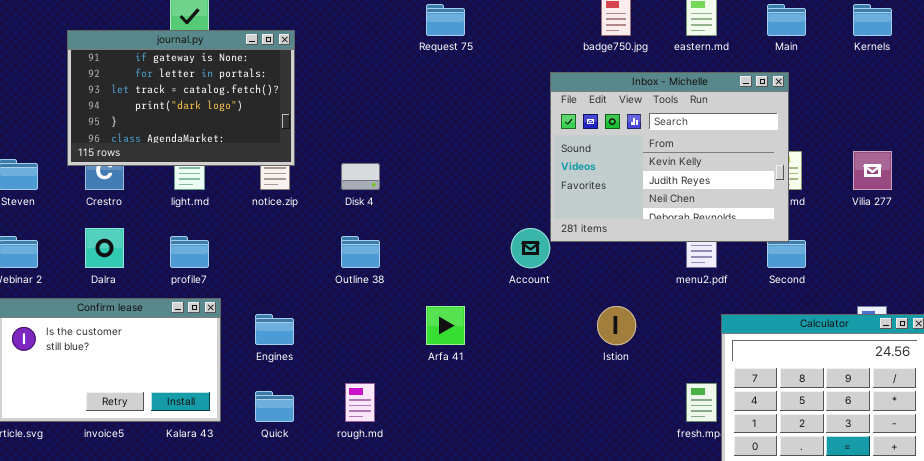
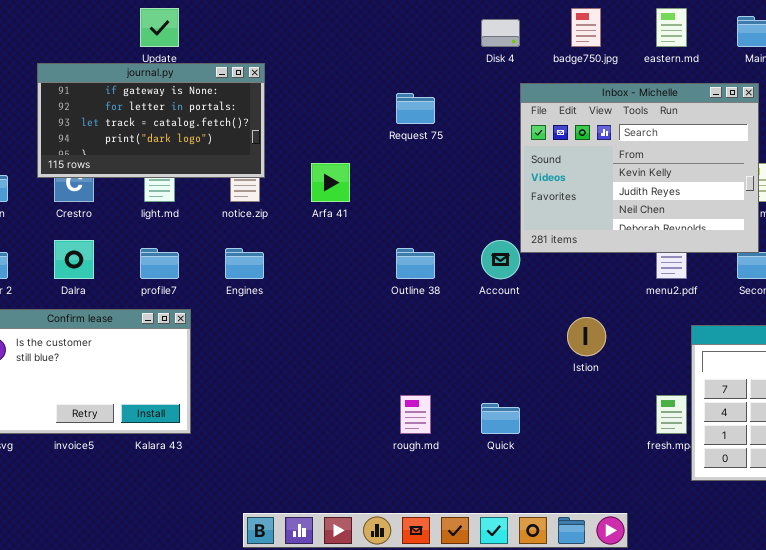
Request 75: [426,4,465,36] -> [396,93,435,124], moved
journal.py: [67,30,295,166] -> [37,63,265,178], resized
Disk 4: [341,163,380,190] -> [481,19,520,47], moved
Outline 38: [341,236,380,268] -> [396,248,435,279], moved
Arfa 41: [426,306,465,345] -> [311,163,350,202], moved
Engines: [255,314,294,345] -> [225,248,264,279], moved
rough.md: [345,383,375,422] -> [400,395,431,434], moved
Quick: [255,391,294,422] -> [481,403,520,434], moved

